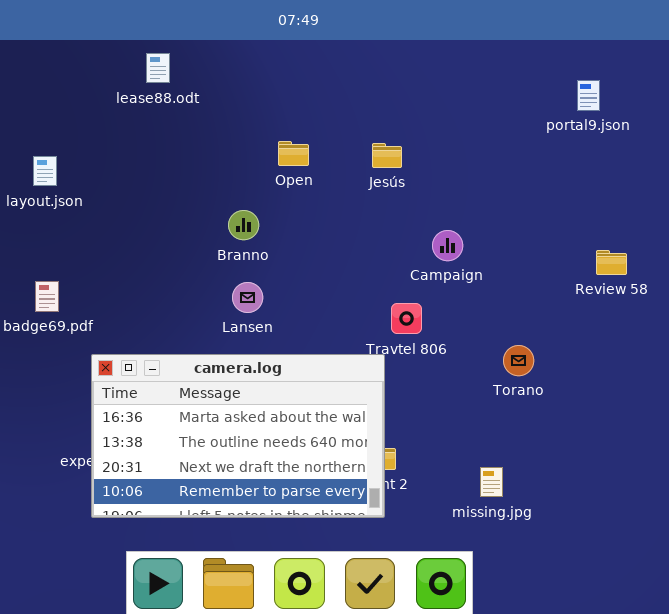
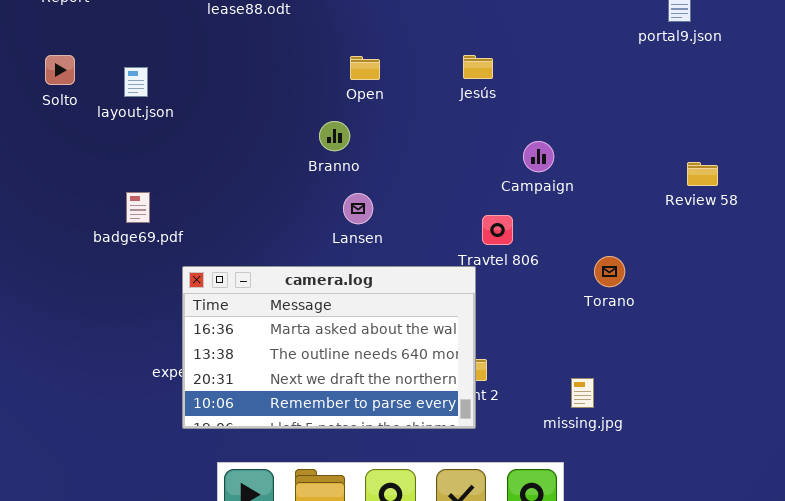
Open: [278,141,309,166] -> [350,56,380,80], moved
Lansen: [232,282,263,313] -> [343,193,373,224], moved

